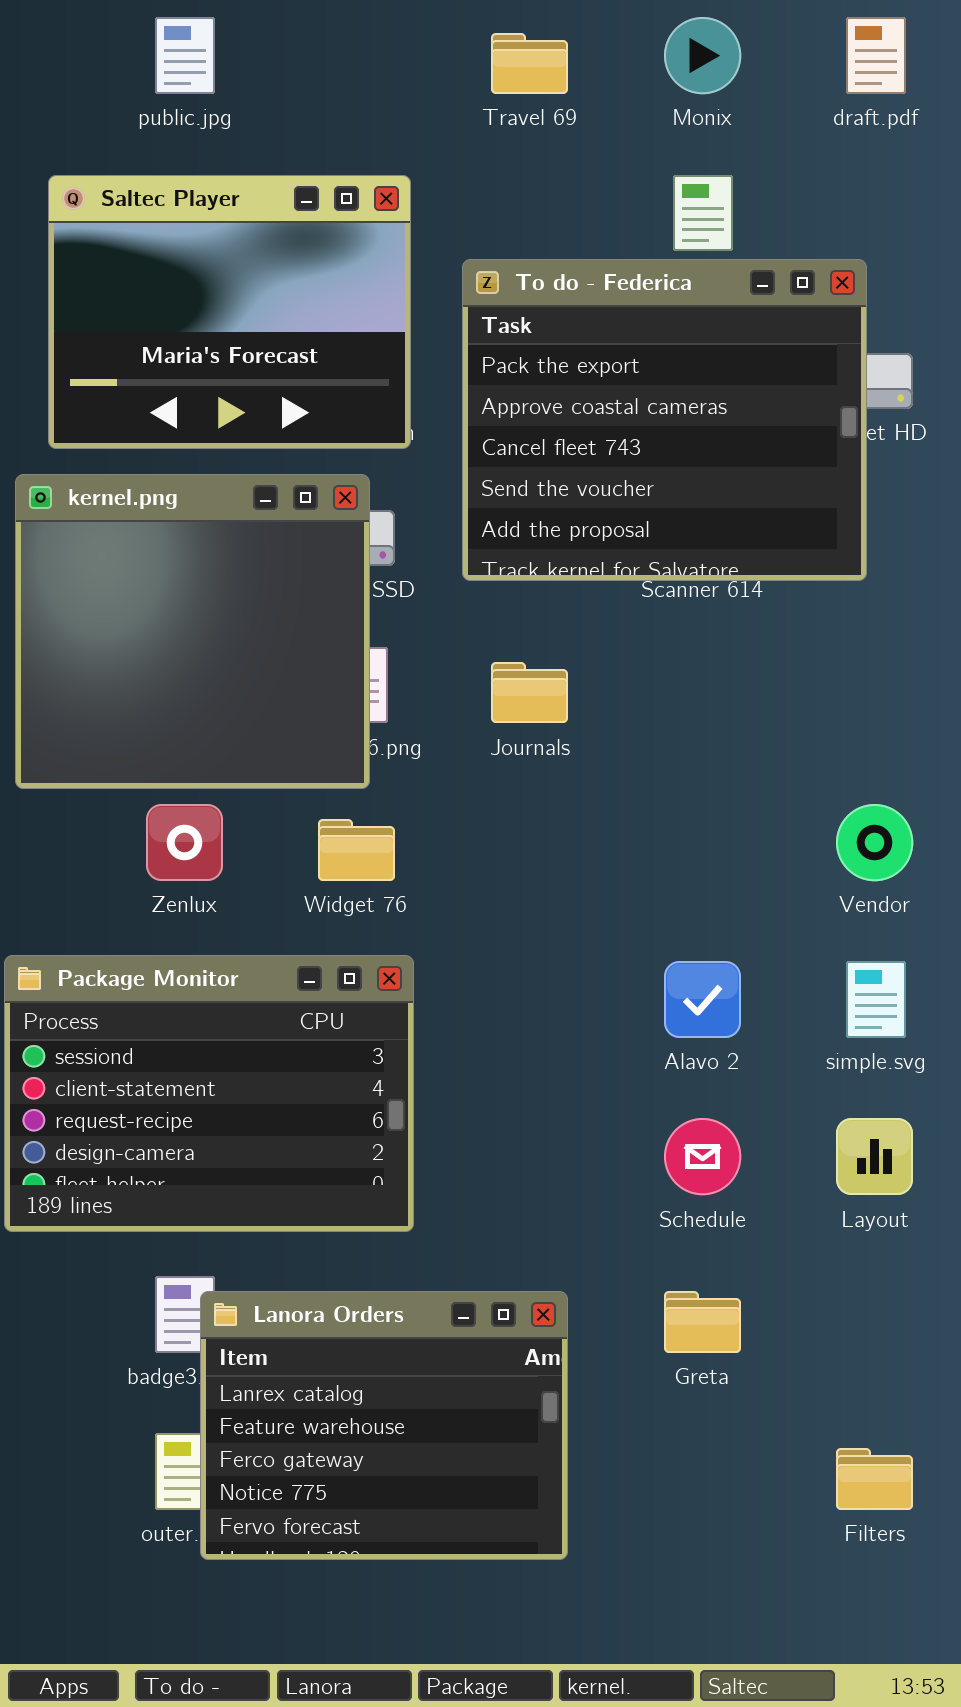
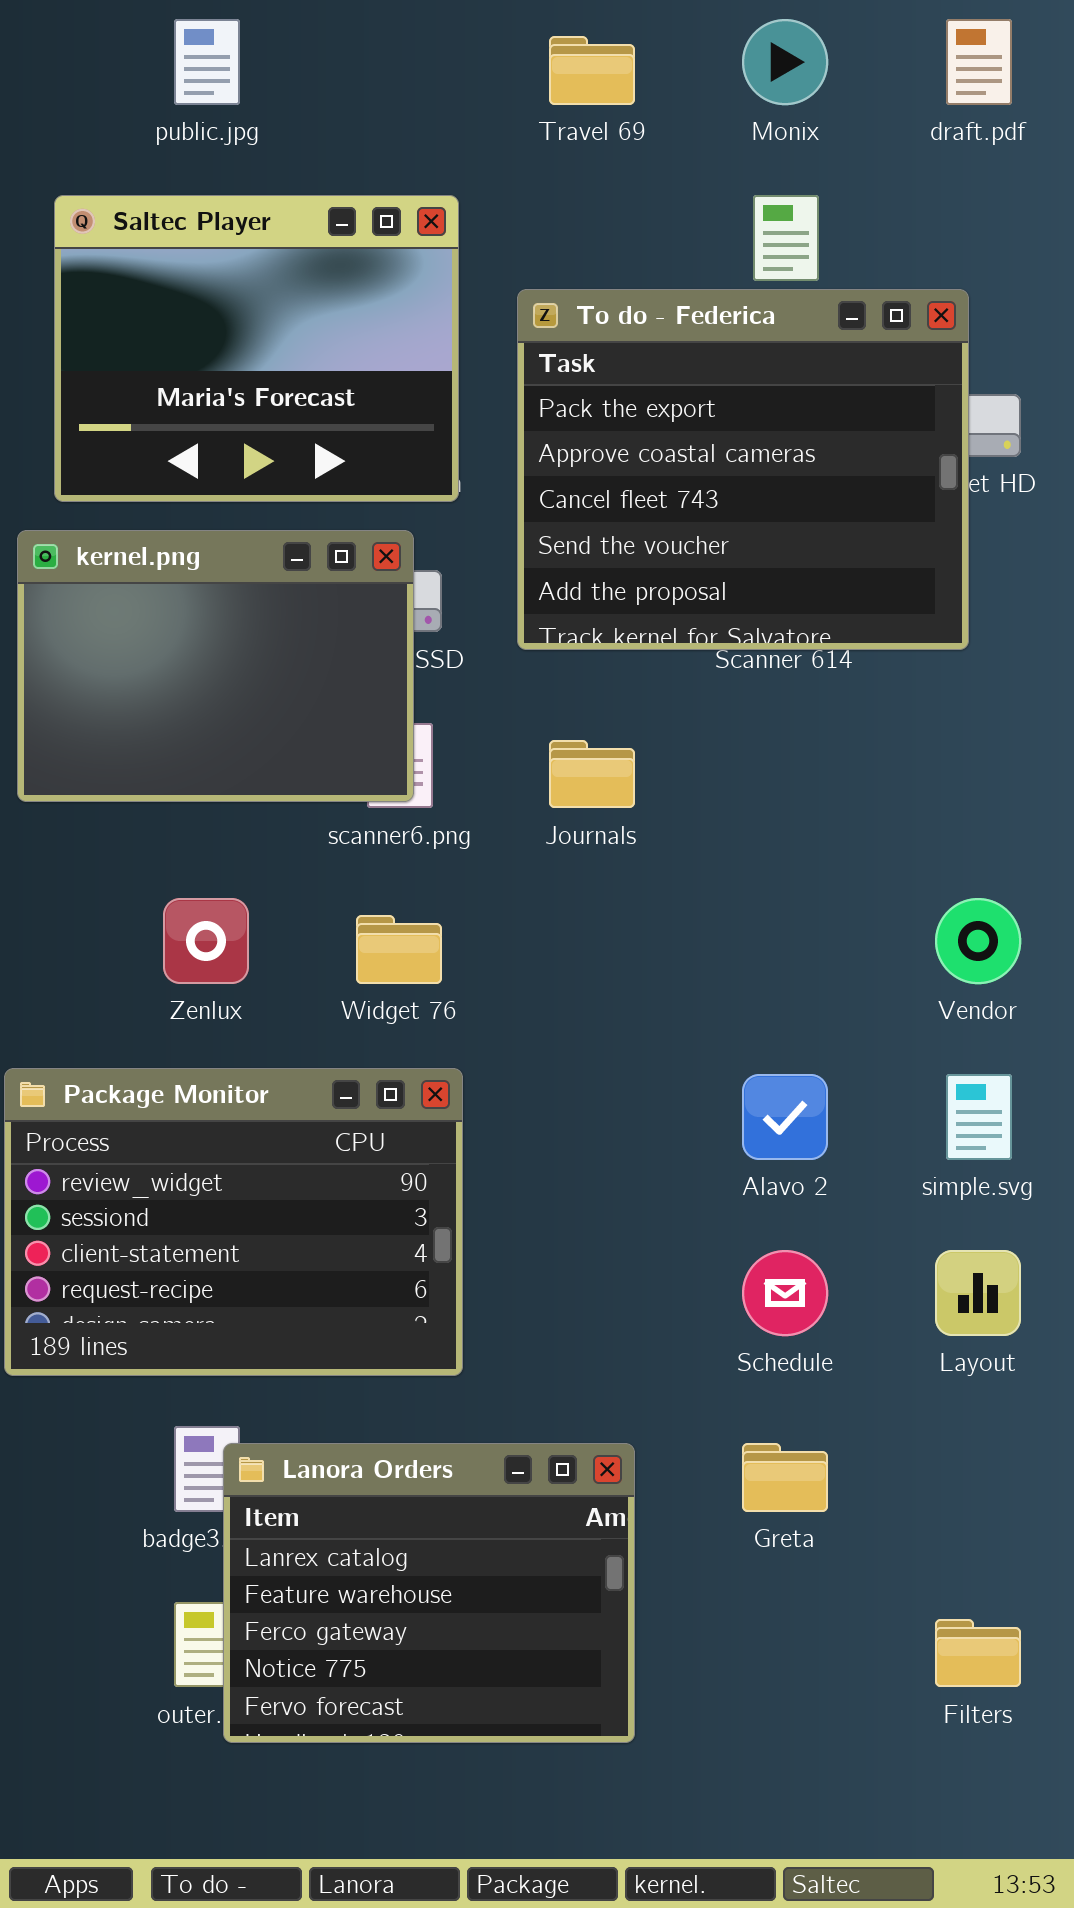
kernel.png: [15,474,370,789] -> [17,530,414,802], resized
Package Monitor: [4,955,414,1232] -> [4,1068,463,1376], scrolled up 1 row

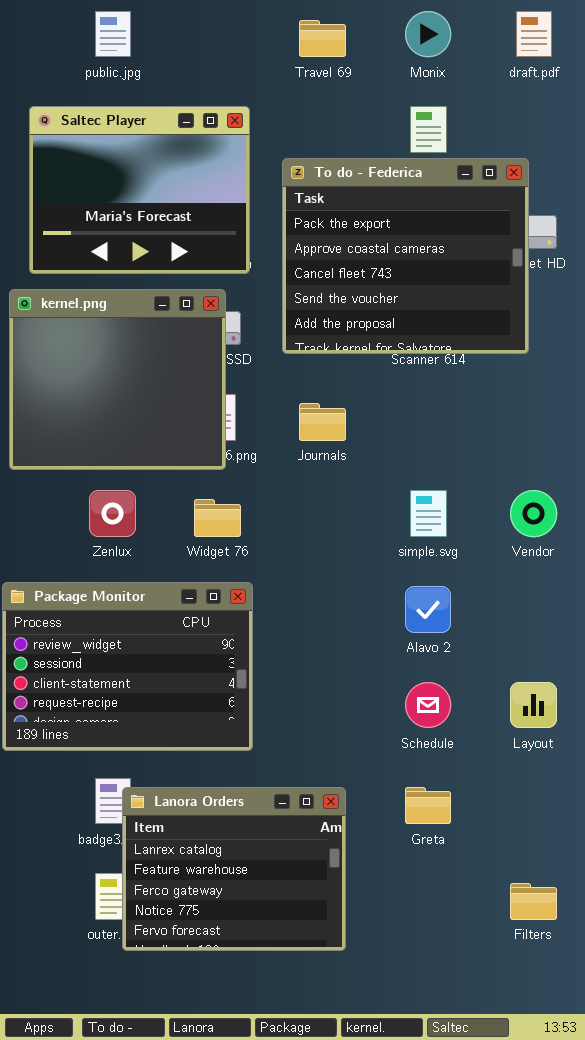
kernel.png: [17,530,414,802] -> [9,289,226,470], resized
simple.svg: [946,1074,1012,1160] -> [410,490,447,537], moved

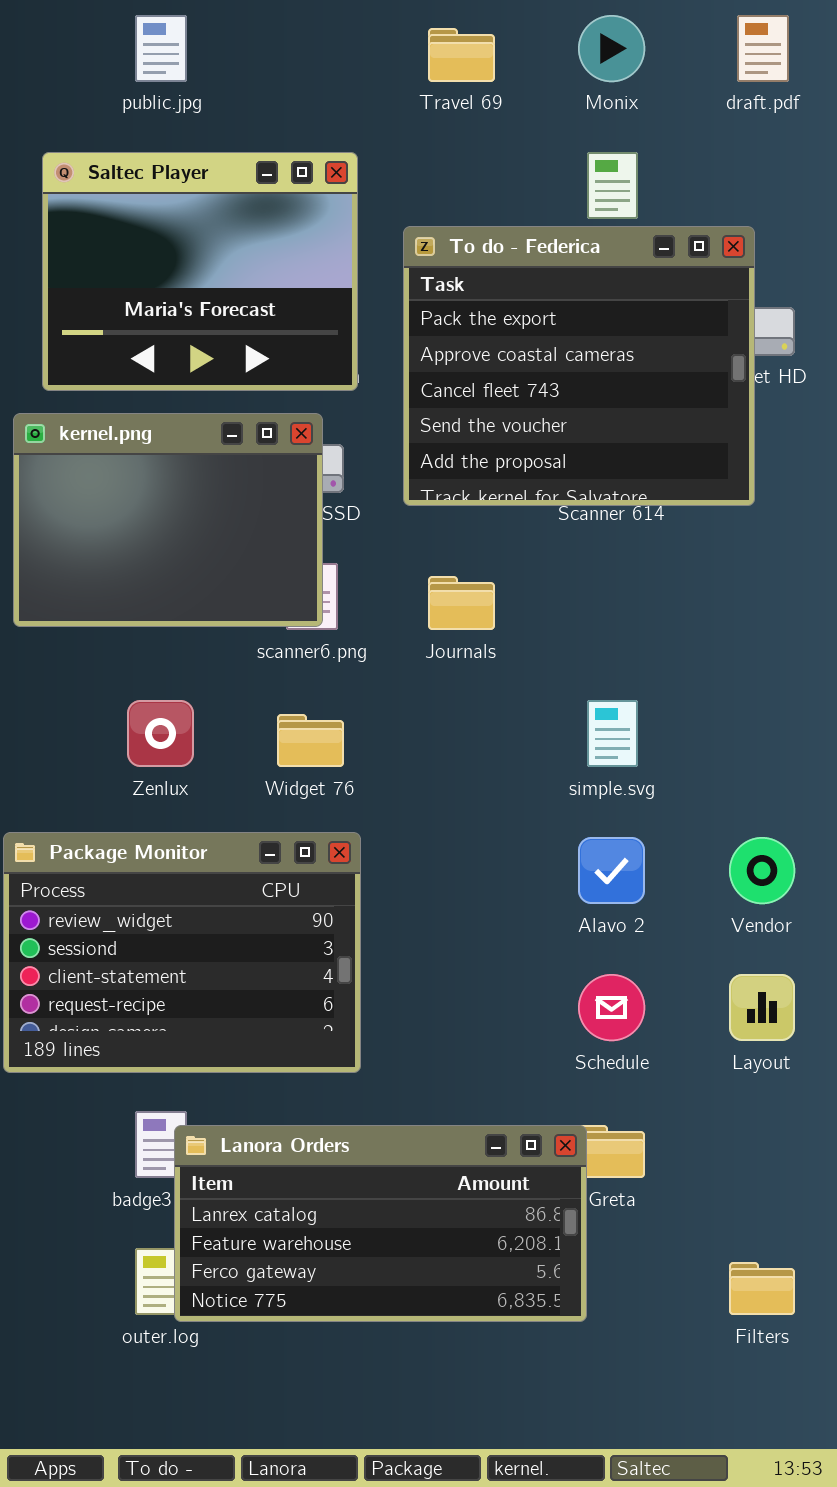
kernel.png: [9,289,226,470] -> [13,413,323,627], resized
Vendor: [510,490,557,537] -> [729,837,795,904], moved
Lanora Orders: [122,787,346,951] -> [174,1125,587,1322], resized

